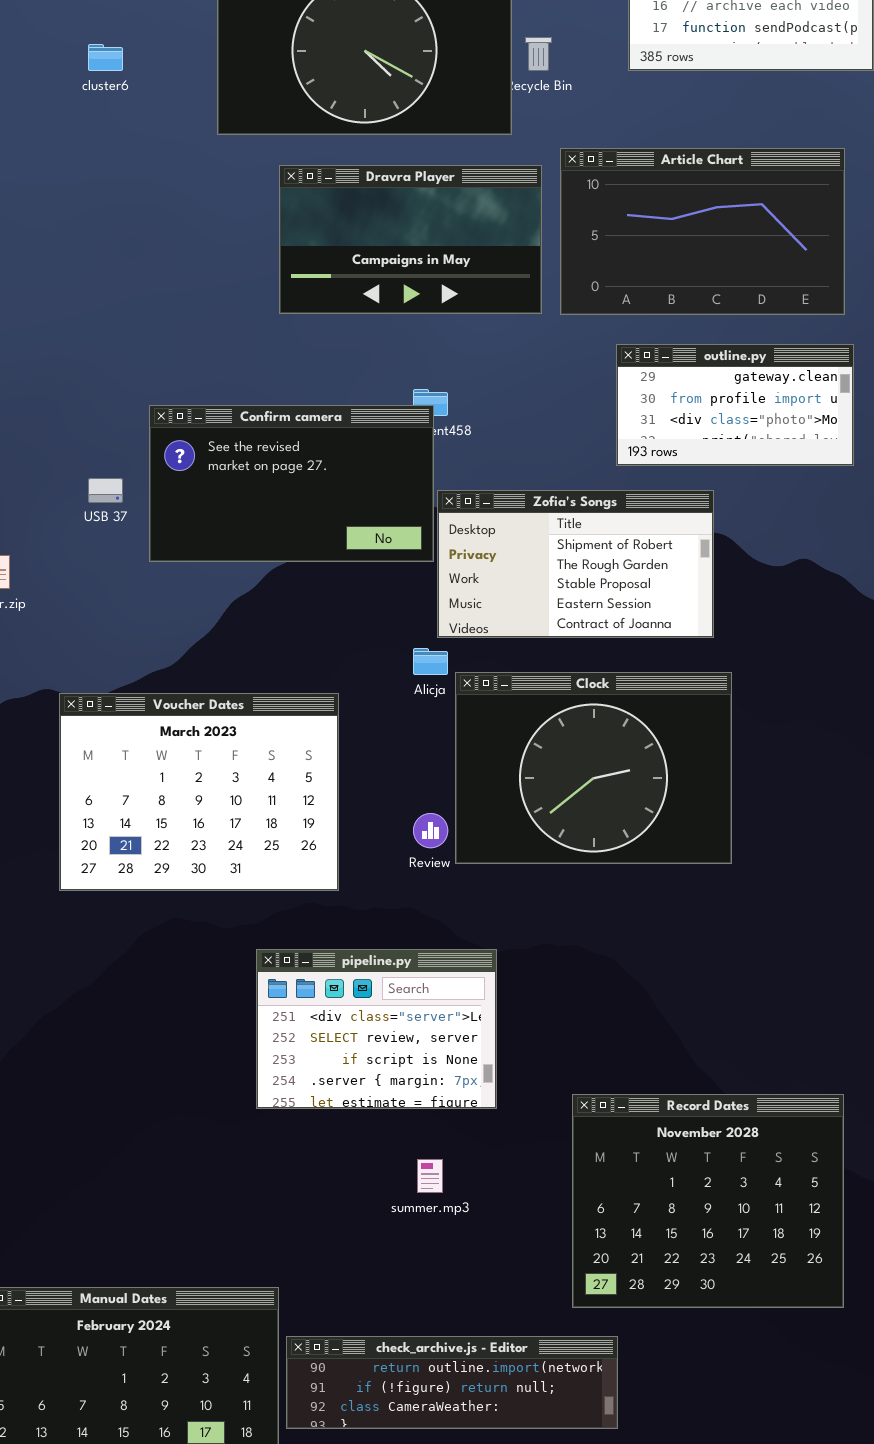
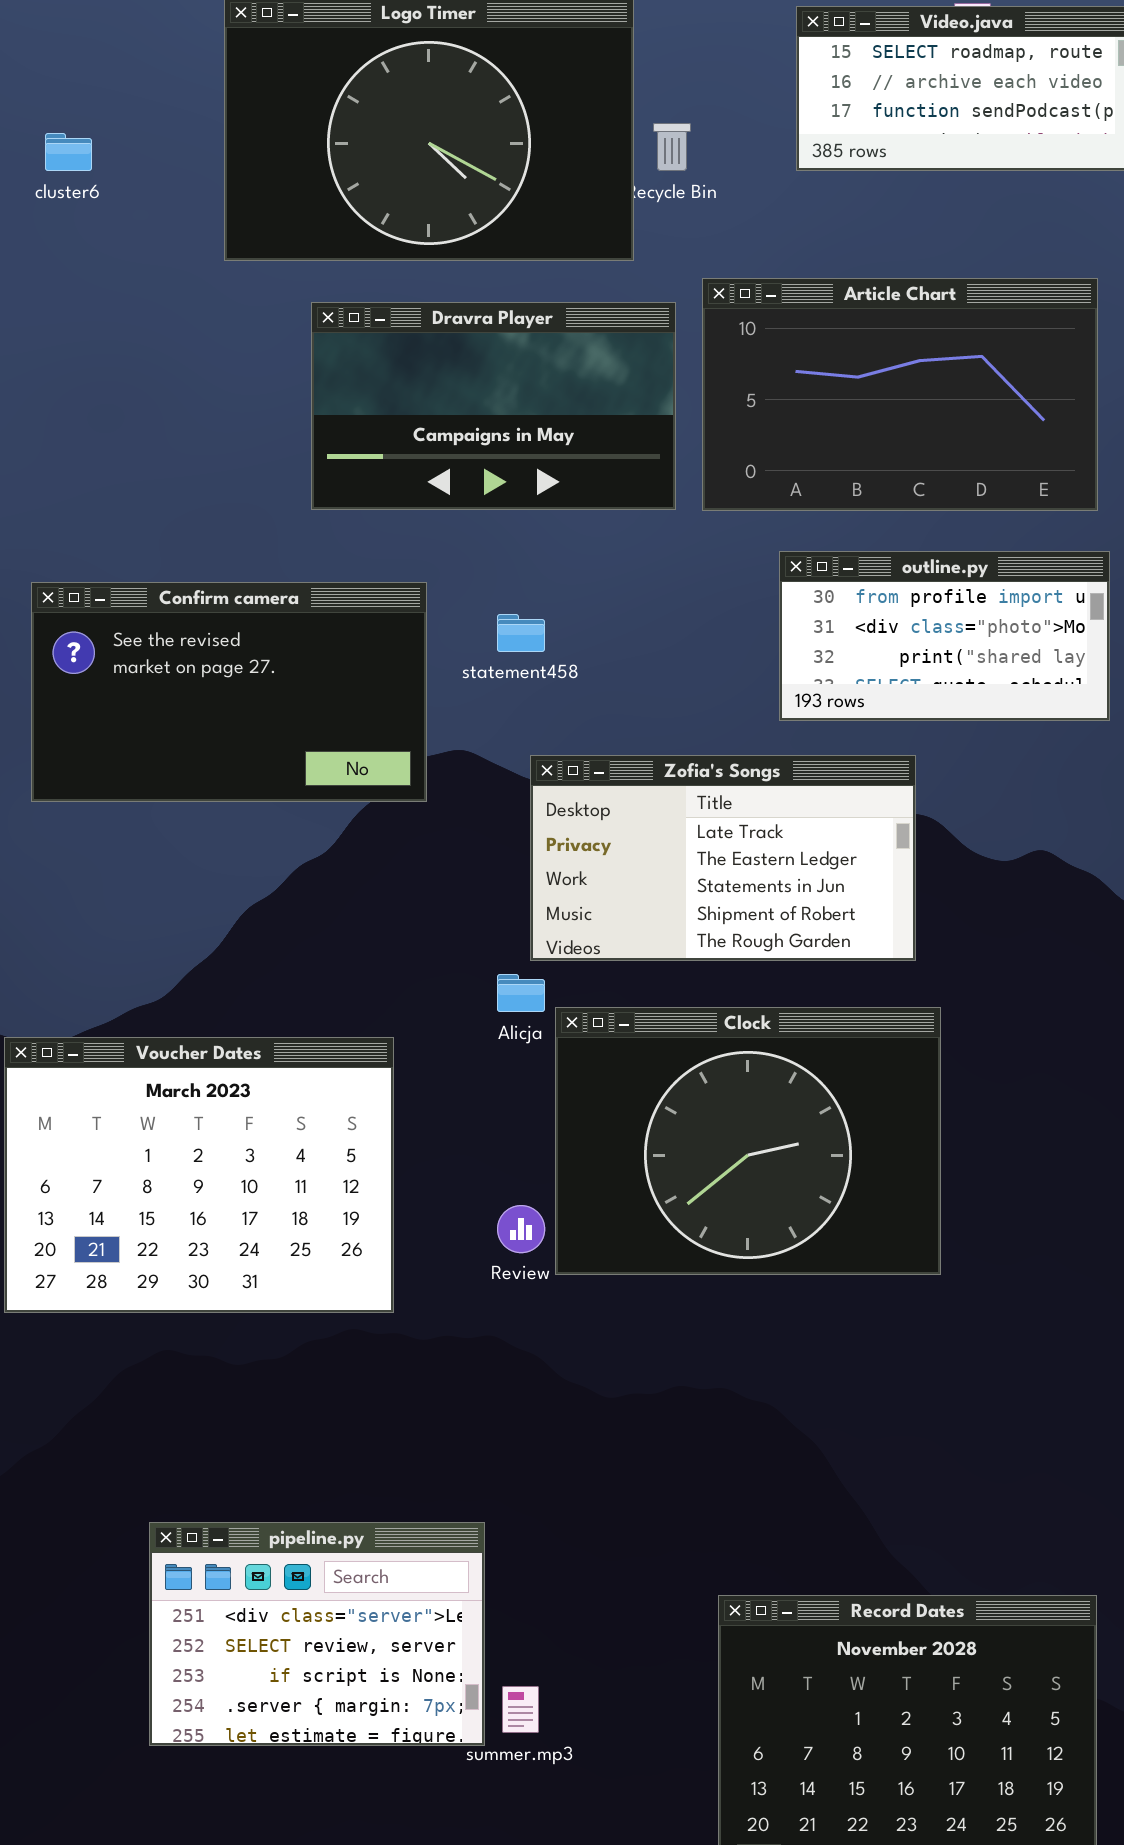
outline.py: [616,344,854,466] -> [779,551,1110,721], scrolled down 1 row
Confirm camera: [149,405,434,562] -> [31,582,427,802], moved
Zofia's Songs: [437,490,714,638] -> [530,755,916,961], scrolled up 3 rows
pipeline.py: [256,949,497,1109] -> [149,1522,485,1746], moved

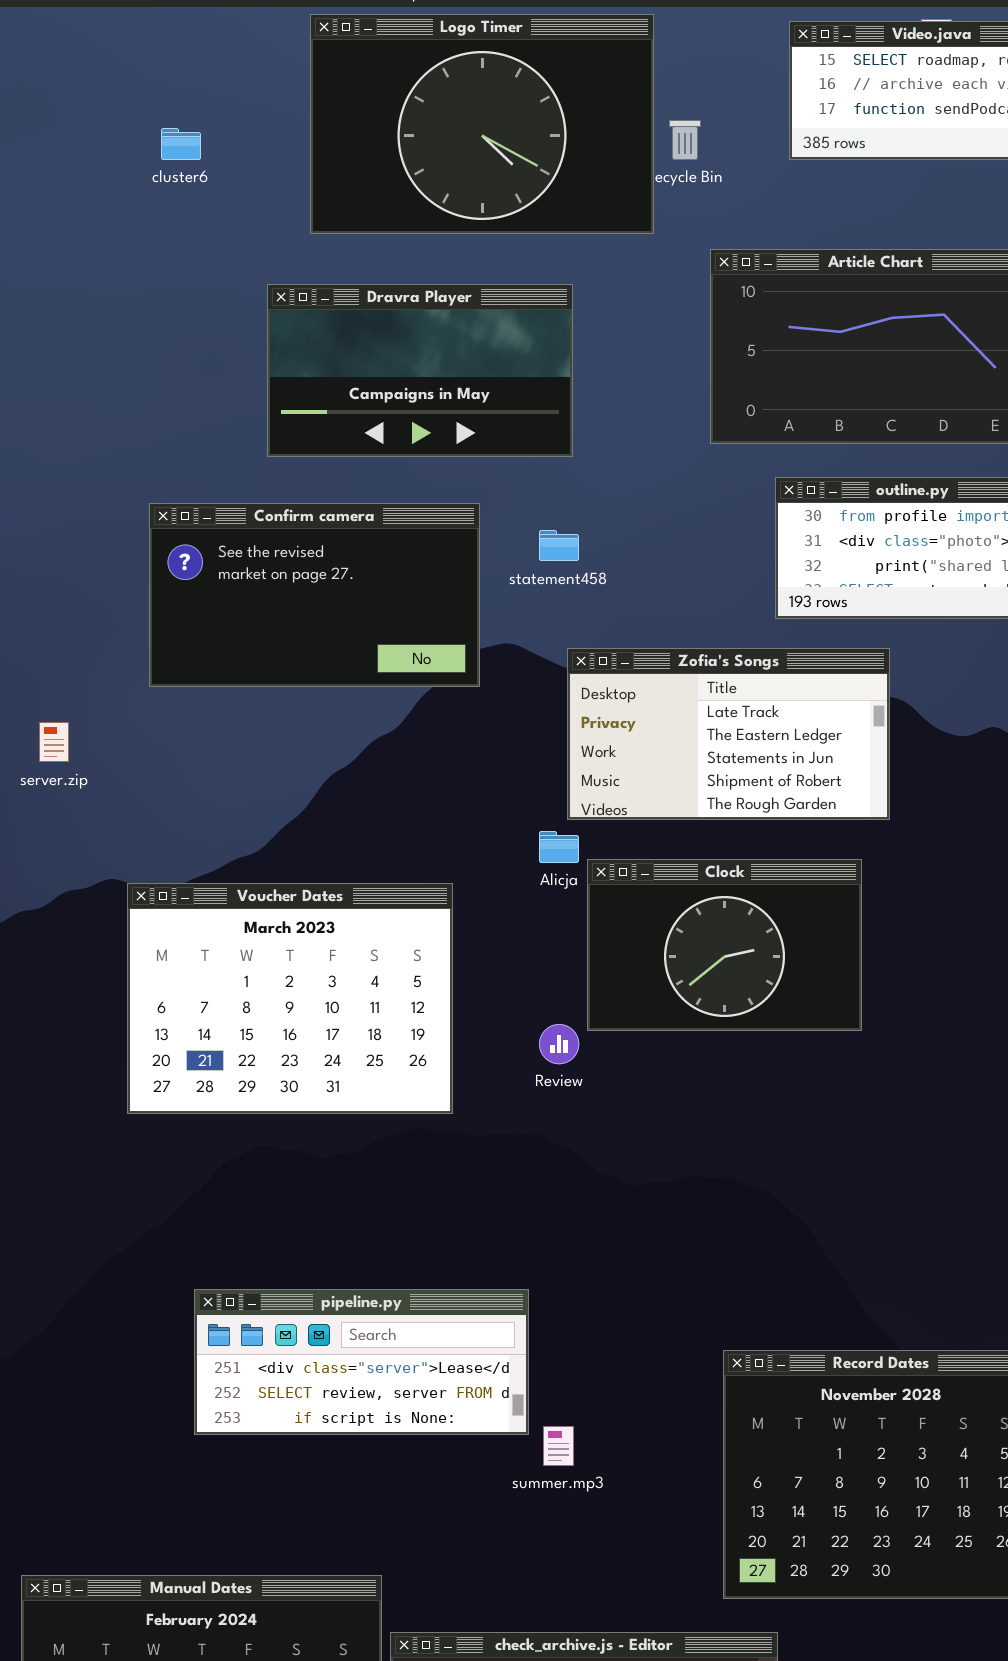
Dravra Player: [311,302,676,510] -> [267,284,573,457], moved
Clock: [555,1007,941,1275] -> [587,859,862,1031], resized
pipeline.py: [149,1522,485,1746] -> [194,1289,529,1435], resized

